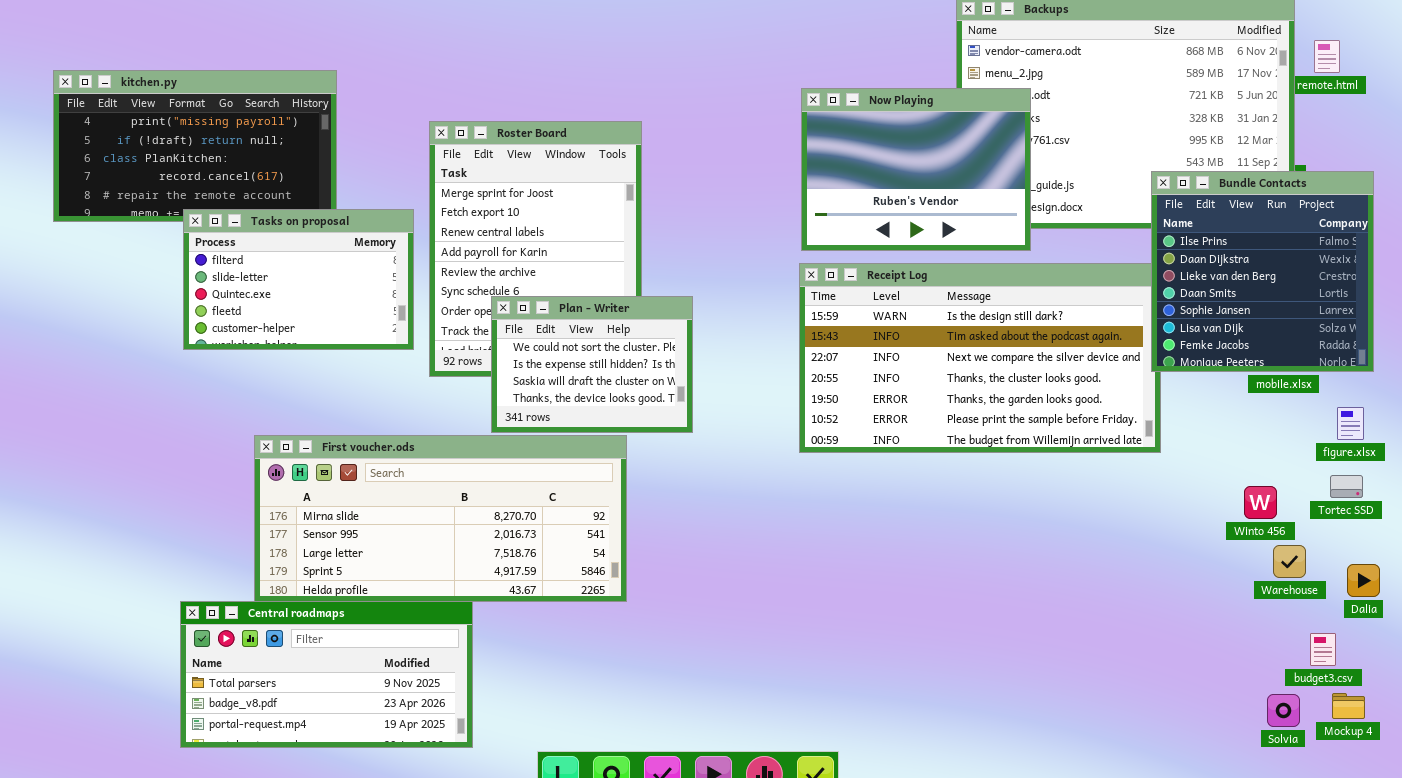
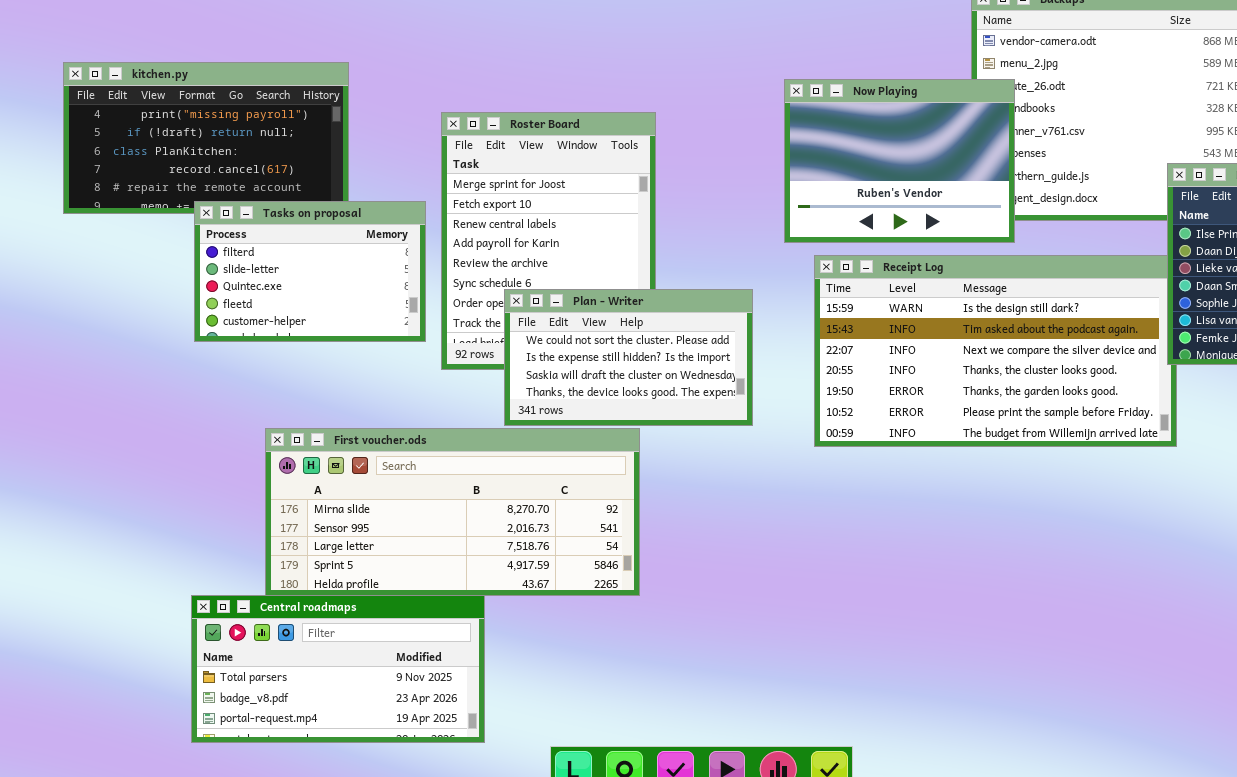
Now Playing: [801,88,1031,251] -> [784,79,1015,243], moved
Plan - Writer: [491,296,693,433] -> [504,289,753,426], resized

